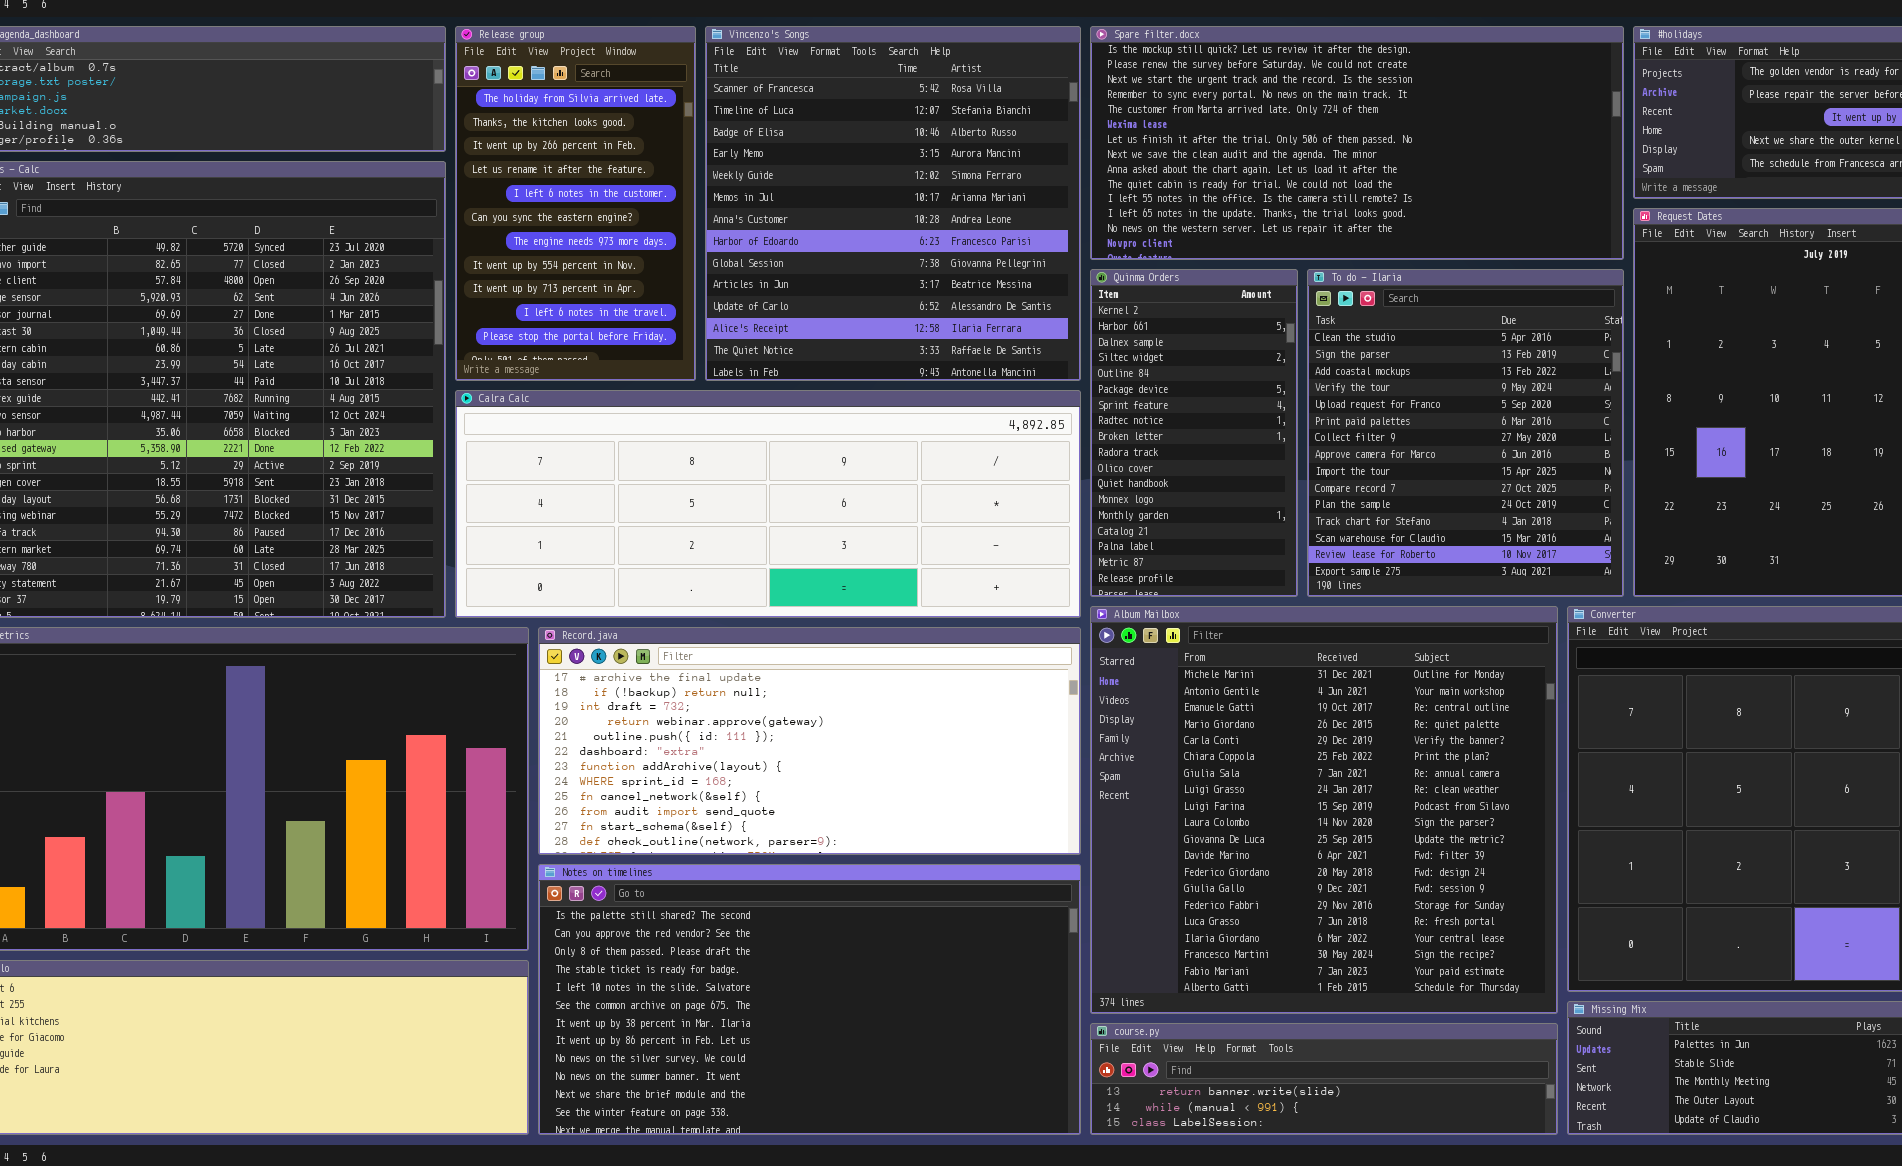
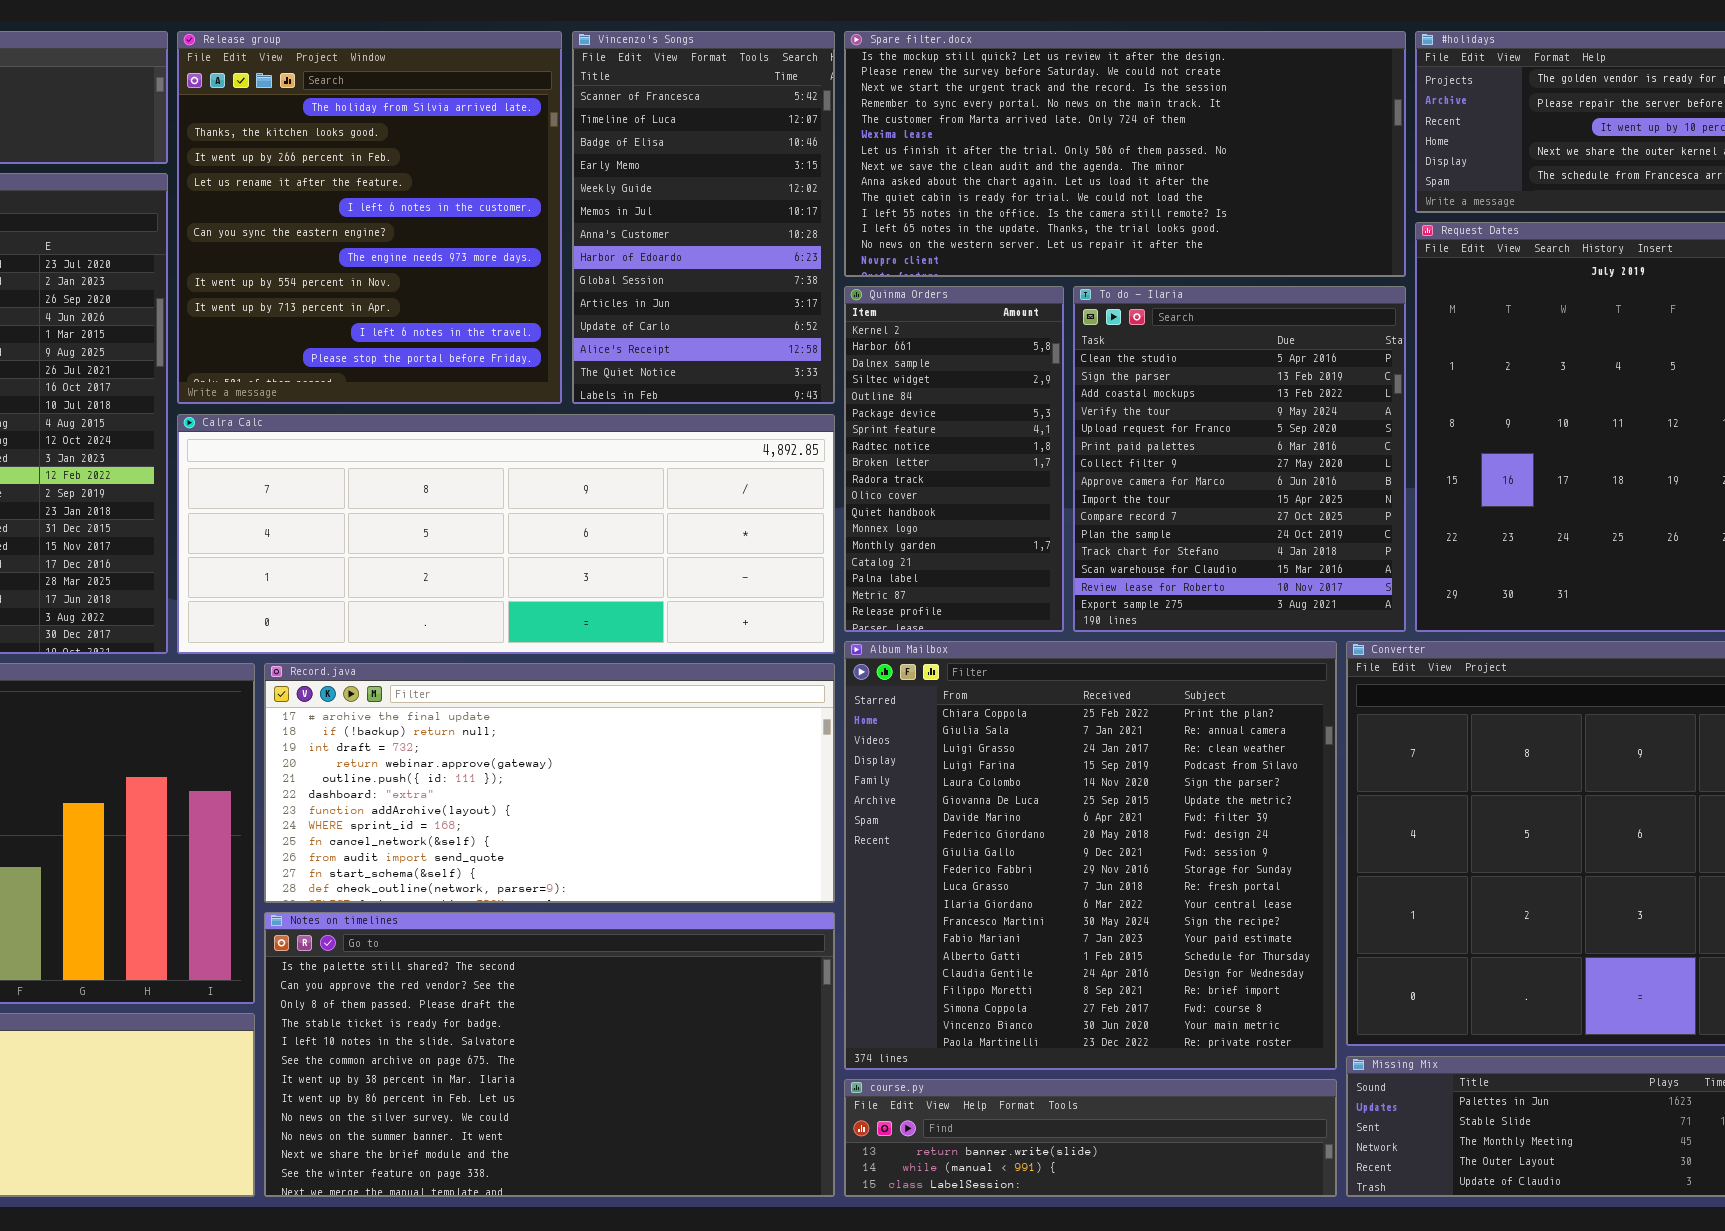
Release group: [455,26,696,381] -> [177,31,562,404], resized
Vincenzo's Songs: [705,26,1081,381] -> [572,31,835,404], resized
Album Mailbox: [1090,606,1558,1014] -> [844,641,1337,1070], scrolled down 5 rows

